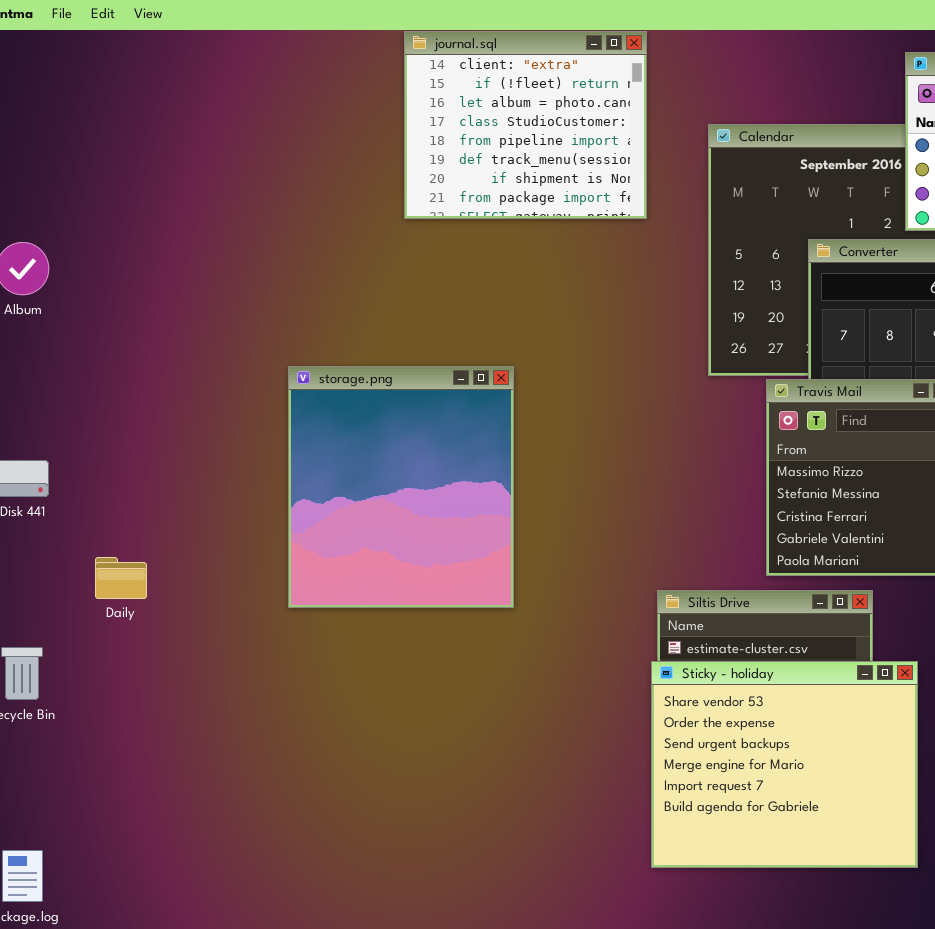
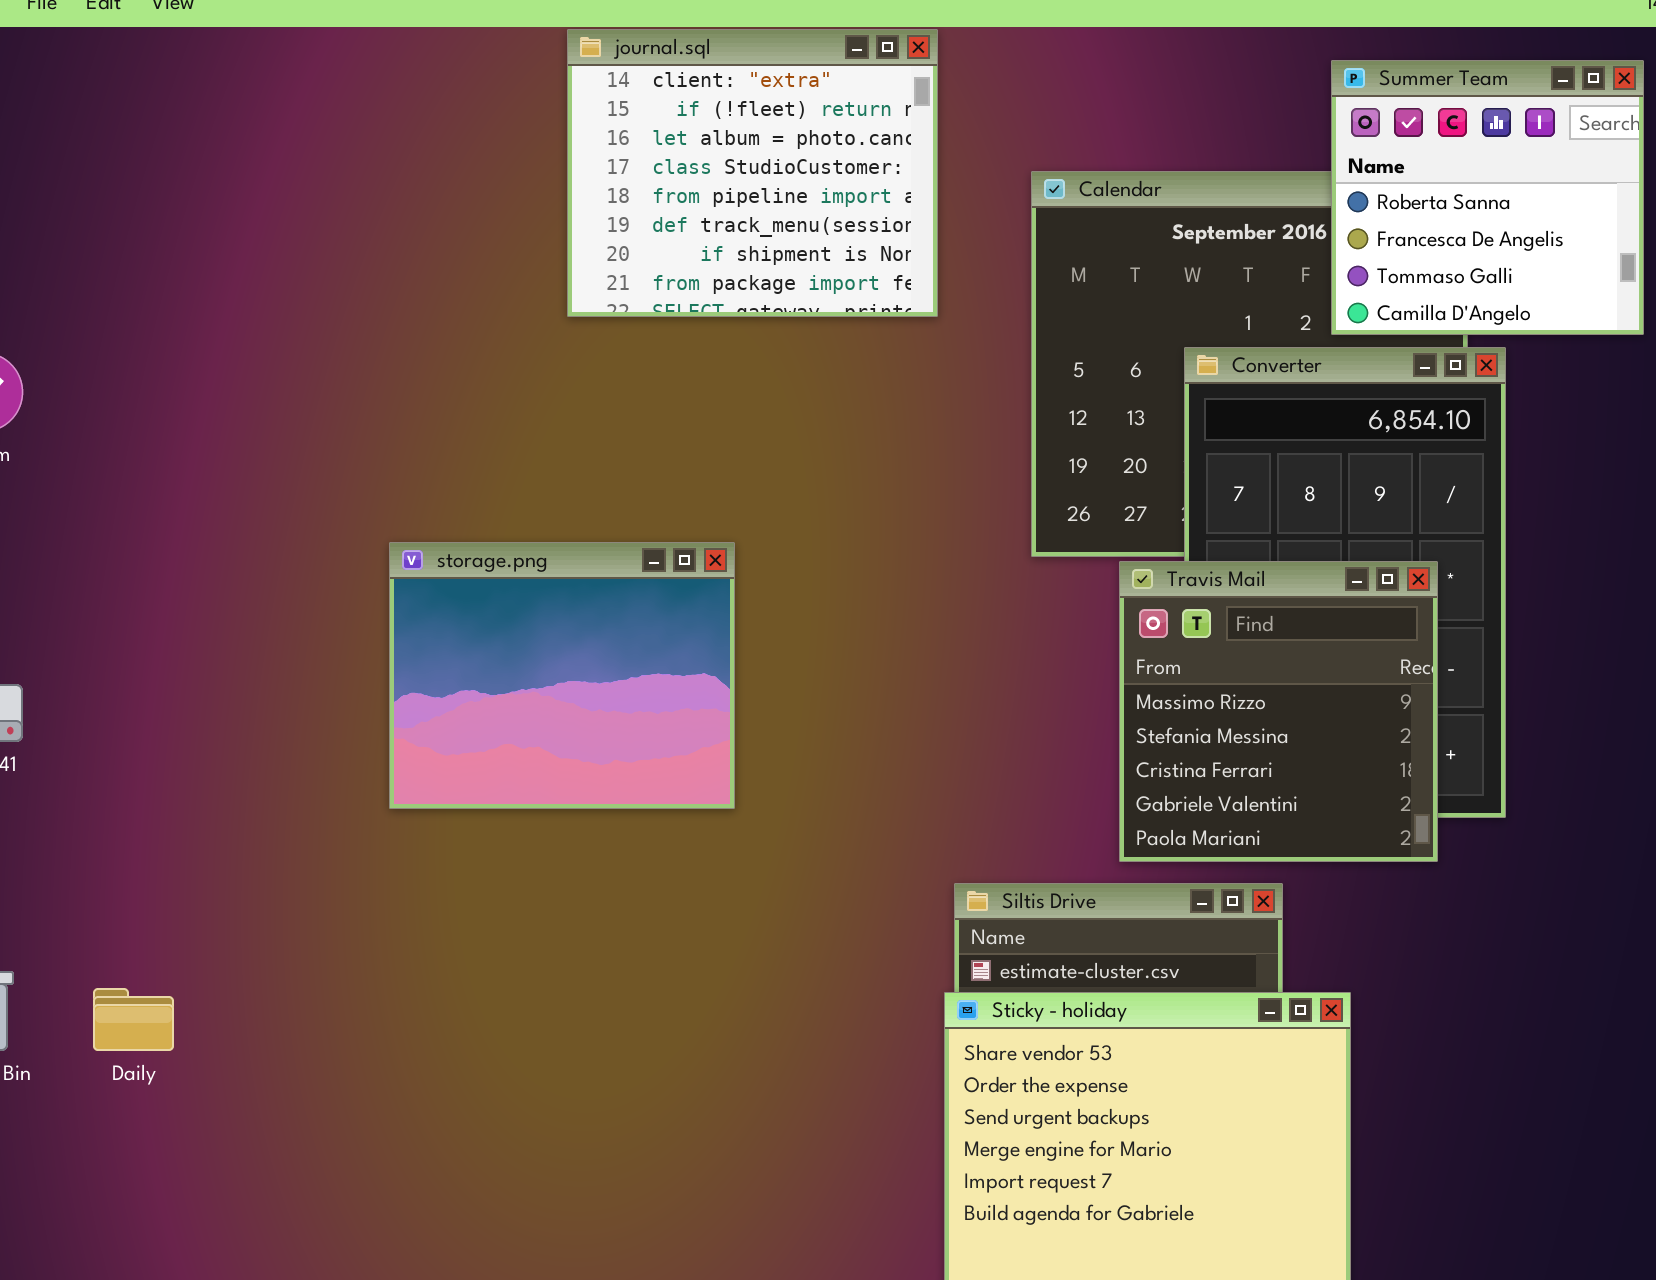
storage.png: [288,366,514,608] -> [389,542,735,809], resized
Daily: [95,557,147,599] -> [93,988,174,1051], moved

